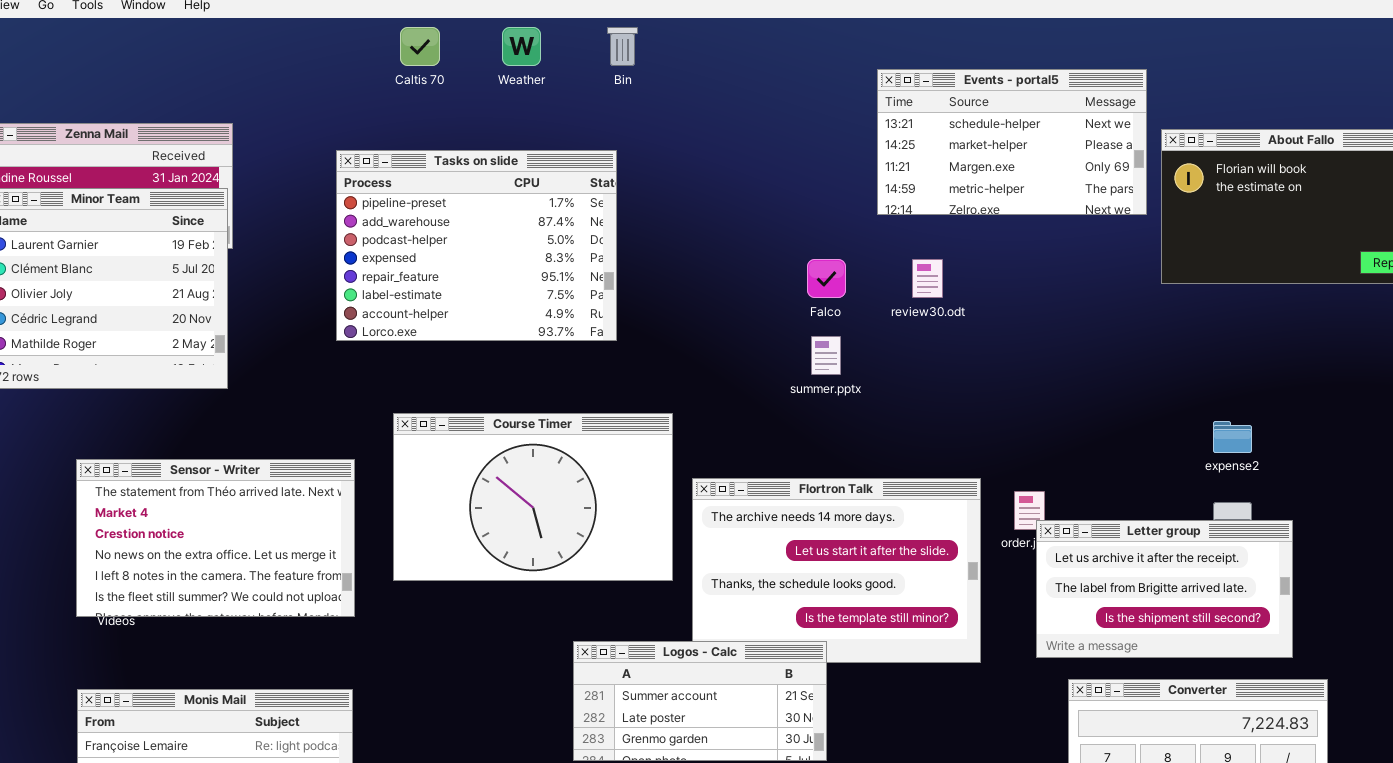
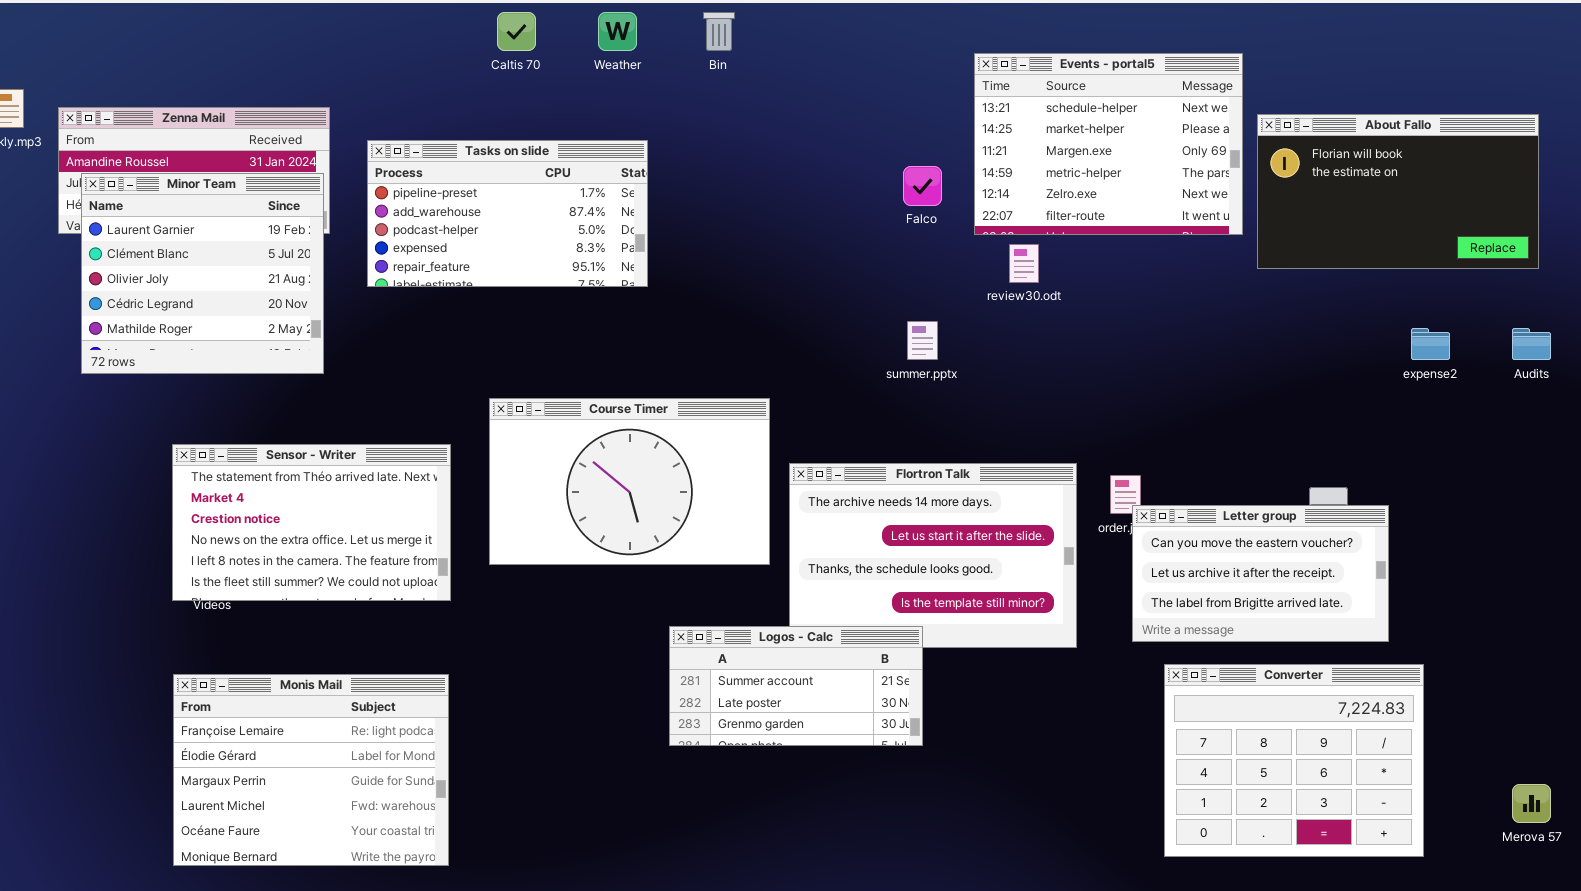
Events - portal5: [877,69,1147,215] -> [974,53,1243,235], resized
Tasks on slide: [336,150,617,341] -> [367,140,648,287], moved, resized
Falco: [807,259,846,298] -> [903,166,942,206], moved
expense2: [1213,421,1252,453] -> [1411,328,1450,360], moved
Letter group: [1036,520,1293,658] -> [1132,505,1389,642], scrolled up 1 row

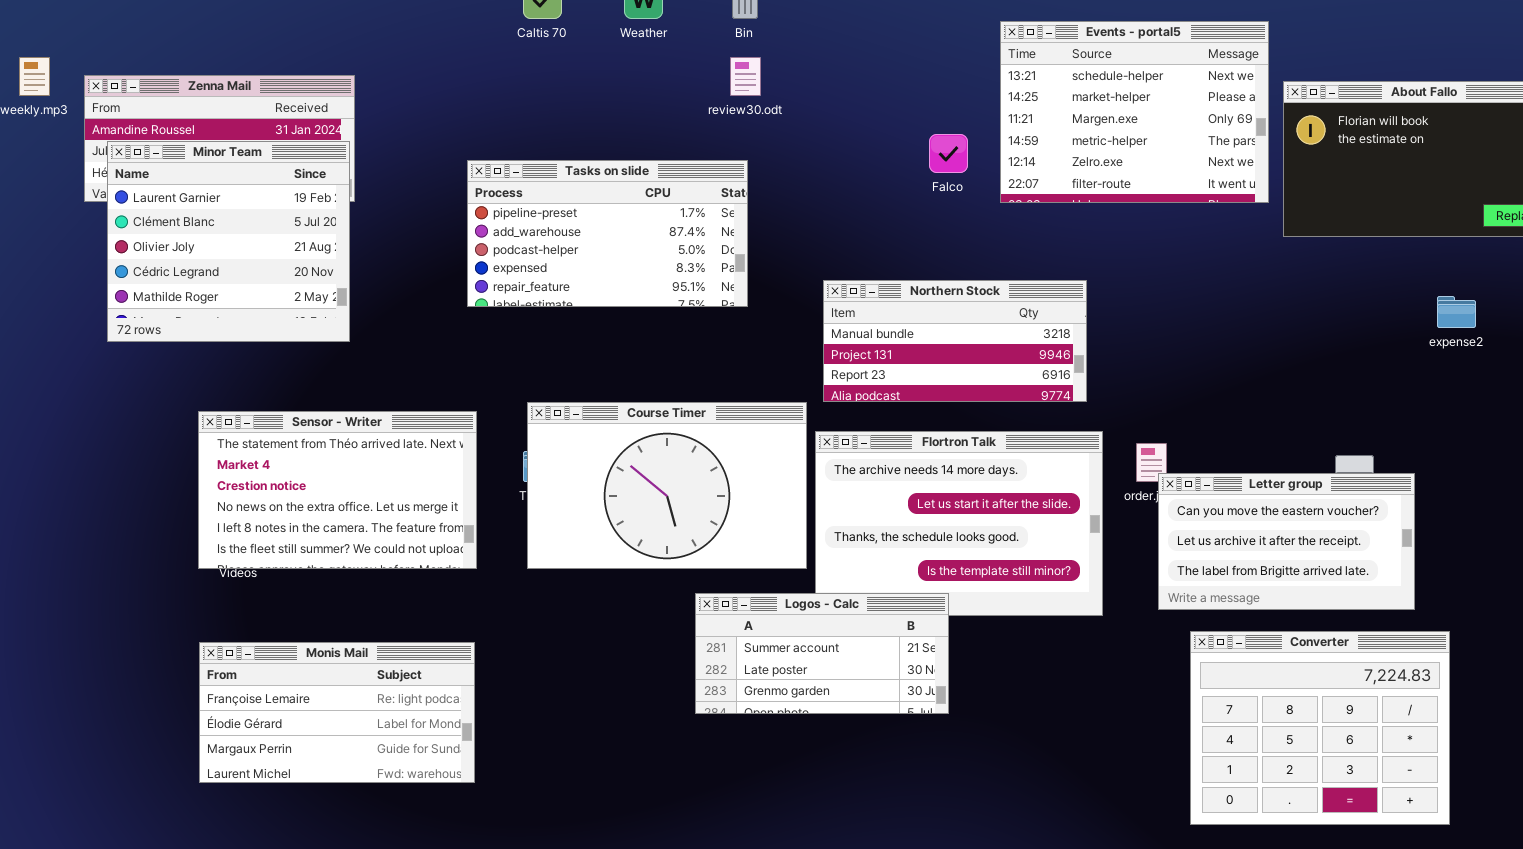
Tasks on slide: [367,140,648,287] -> [467,160,748,307], moved
review30.odt: [1009,244,1039,283] -> [730,57,761,96], moved
Northern Stock: none -> [823,280,1087,402], opened
Course Timer: [489,398,770,565] -> [527,402,807,569], moved
Monis Mail: [173,674,449,866] -> [199,642,475,783], resized

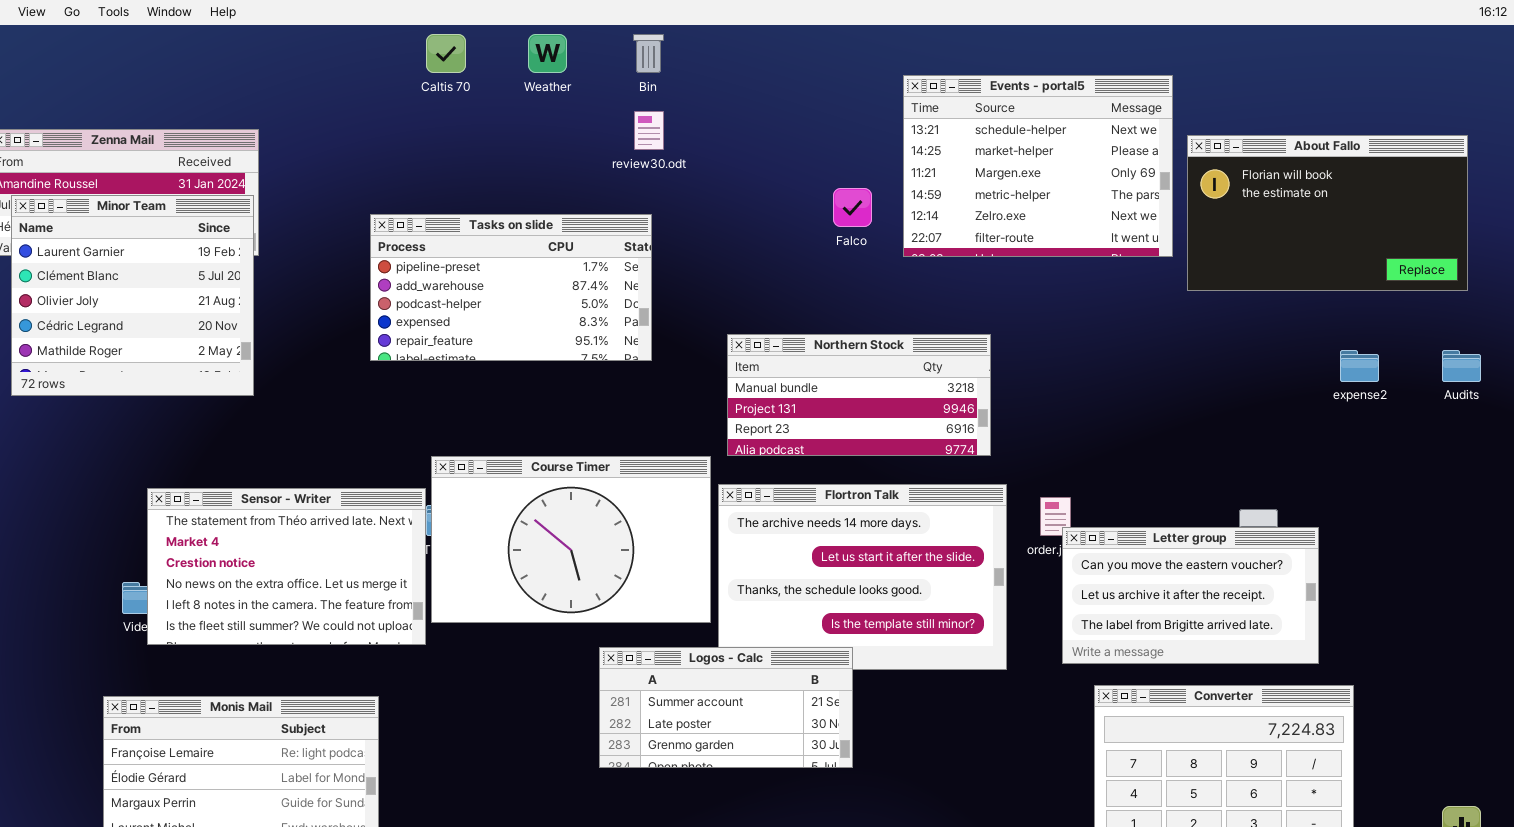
Sensor - Writer: [198,411,477,569] -> [147,488,426,645], moved

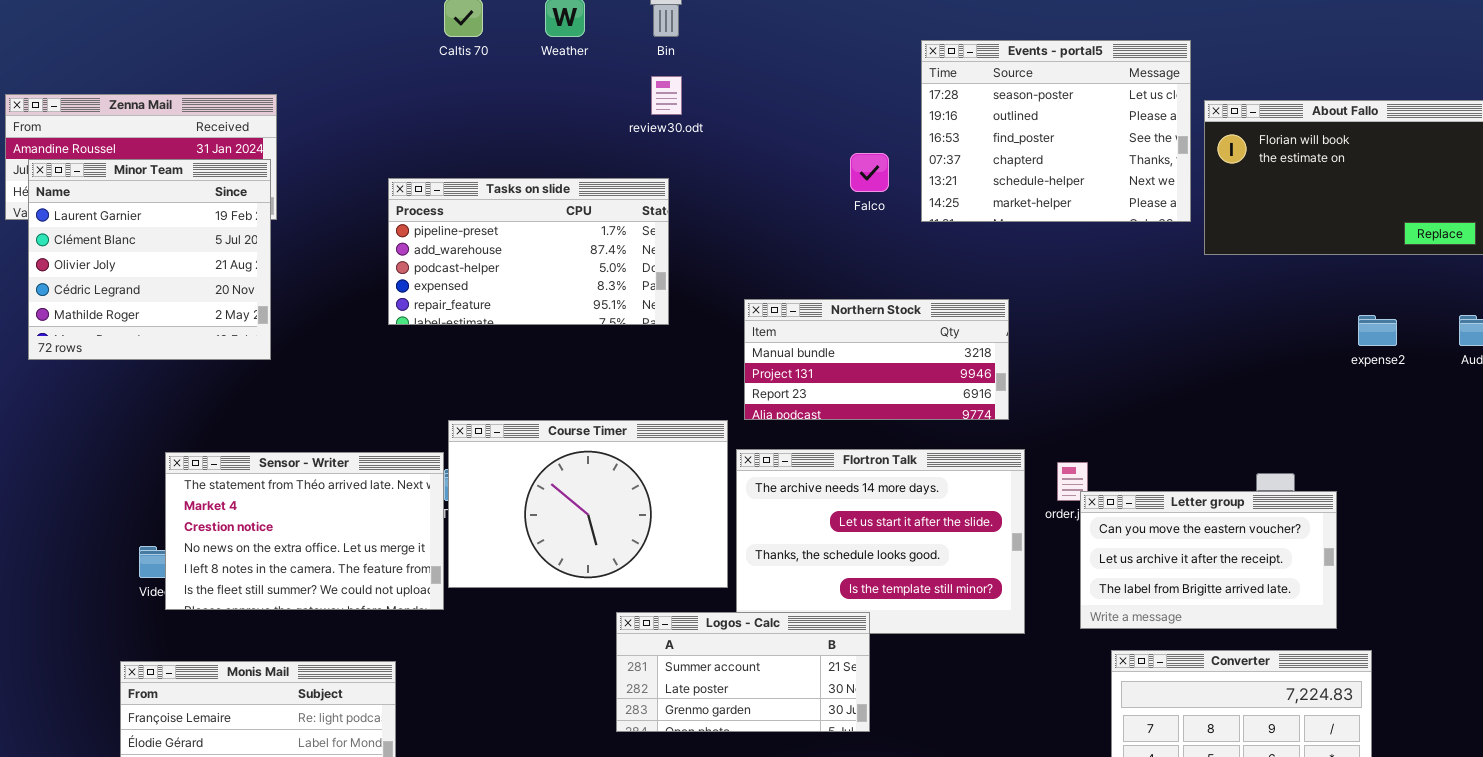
Events - portal5: [903,75,1173,257] -> [921,40,1191,222], scrolled up 4 rows

